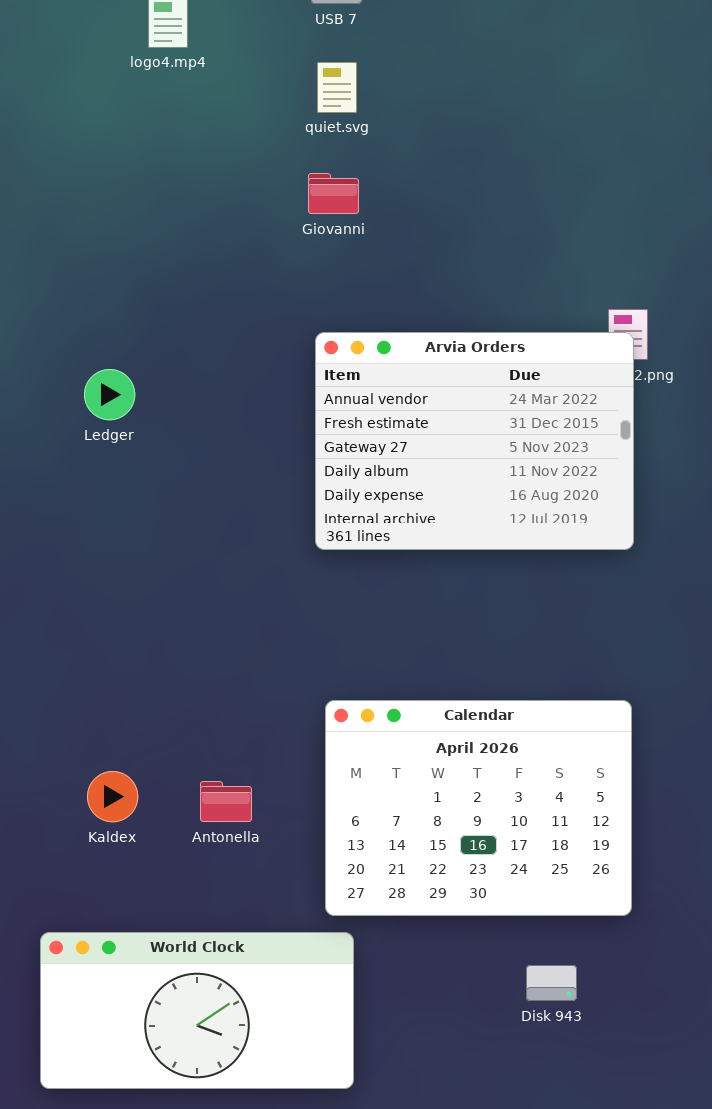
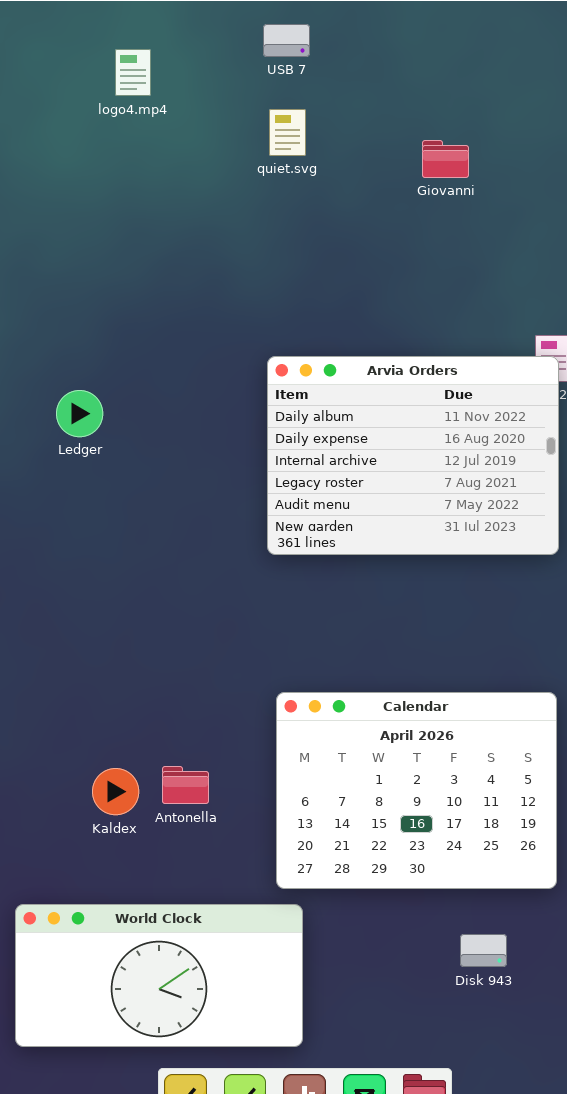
Giovanni: [308,173,359,214] -> [422,140,469,178], moved
Arvia Orders: [315,332,634,550] -> [267,356,559,555], scrolled down 3 rows
Kaldex: [87,771,138,822] -> [92,768,139,815], moved

